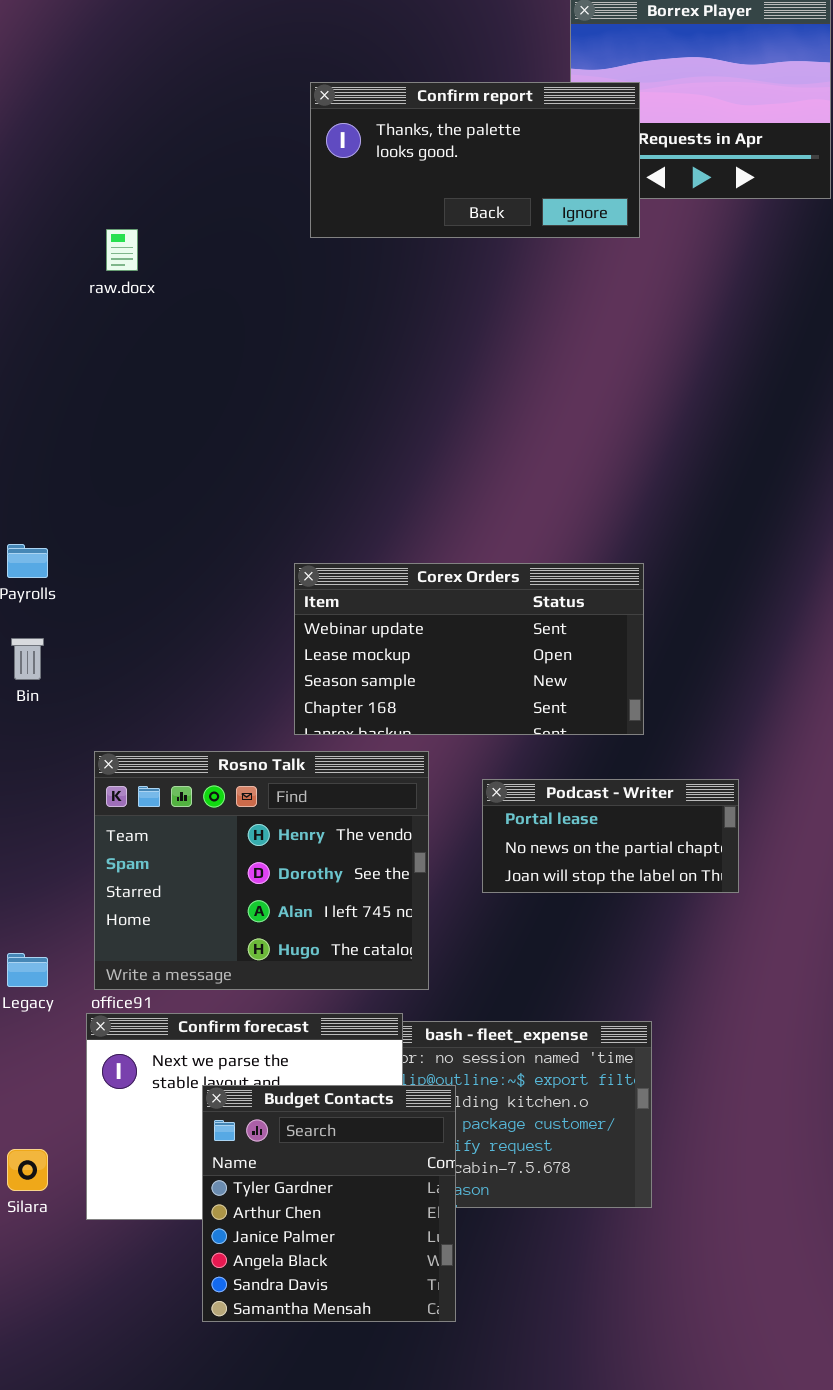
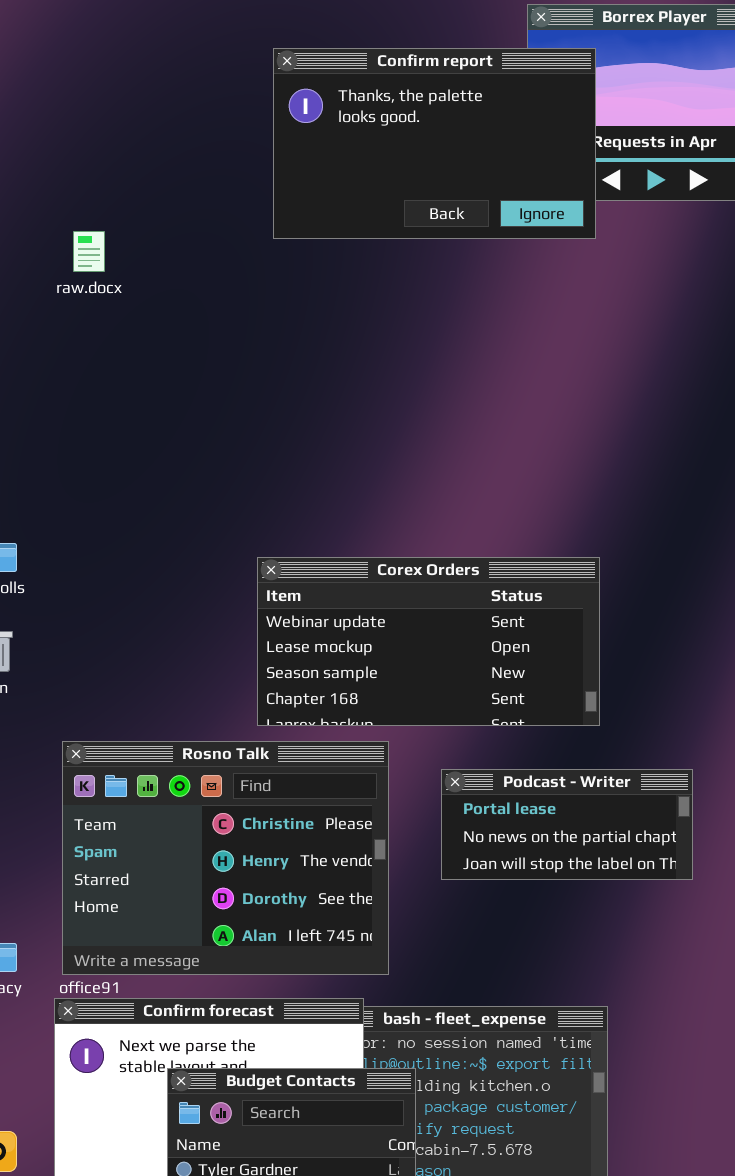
Confirm report: [310,82,640,238] -> [273,48,596,239], resized
Rosno Talk: [94,751,429,990] -> [62,741,389,975], scrolled up 1 row

